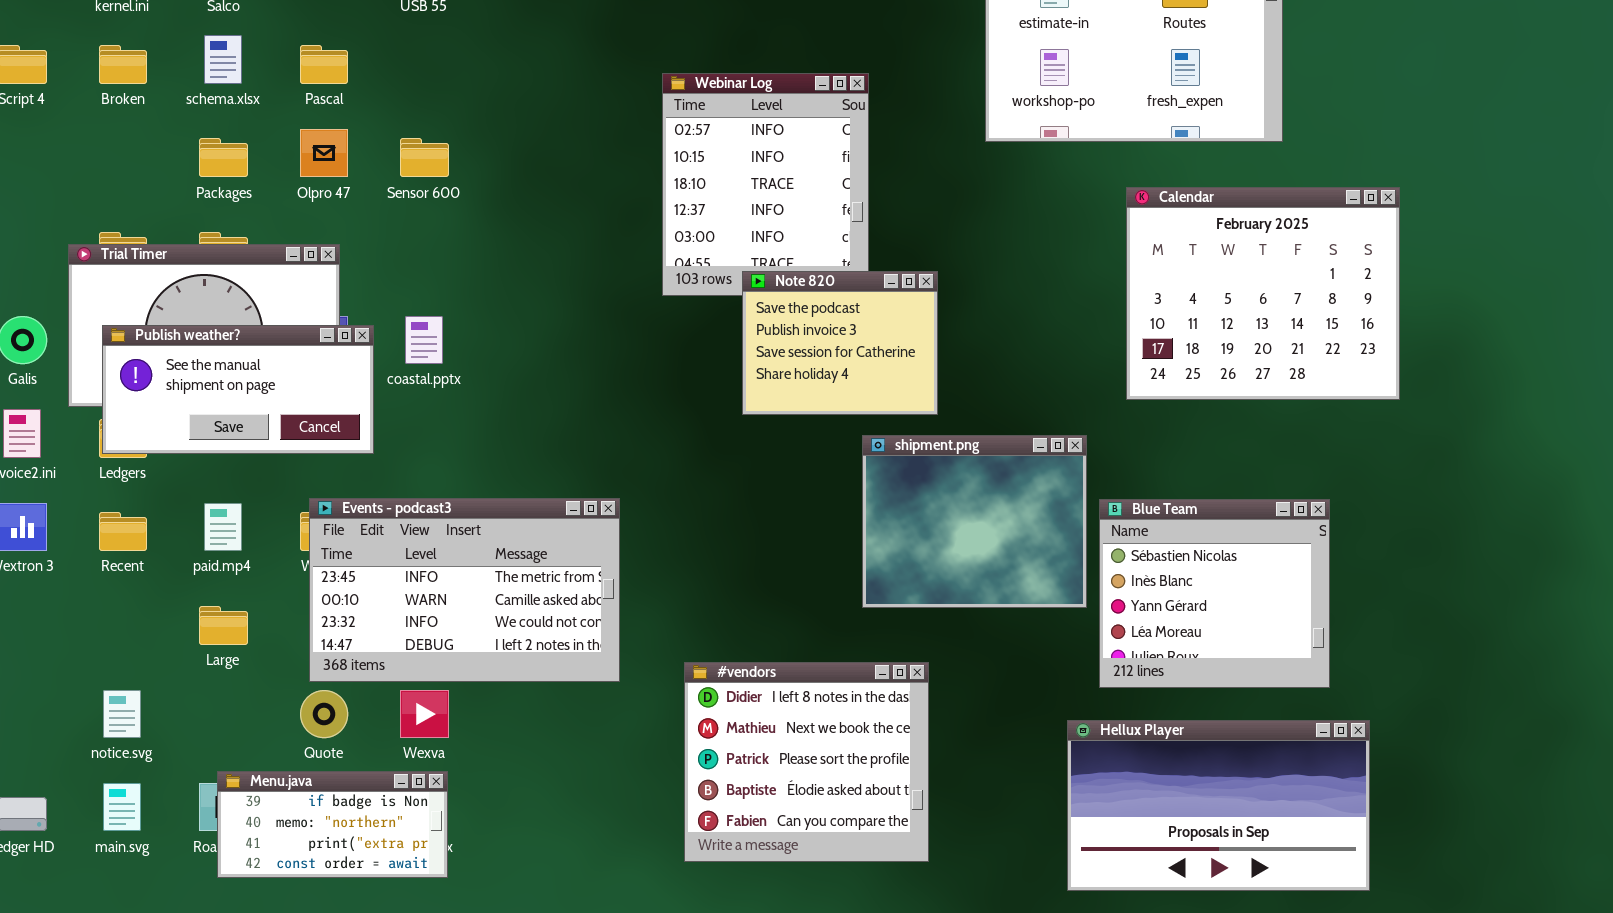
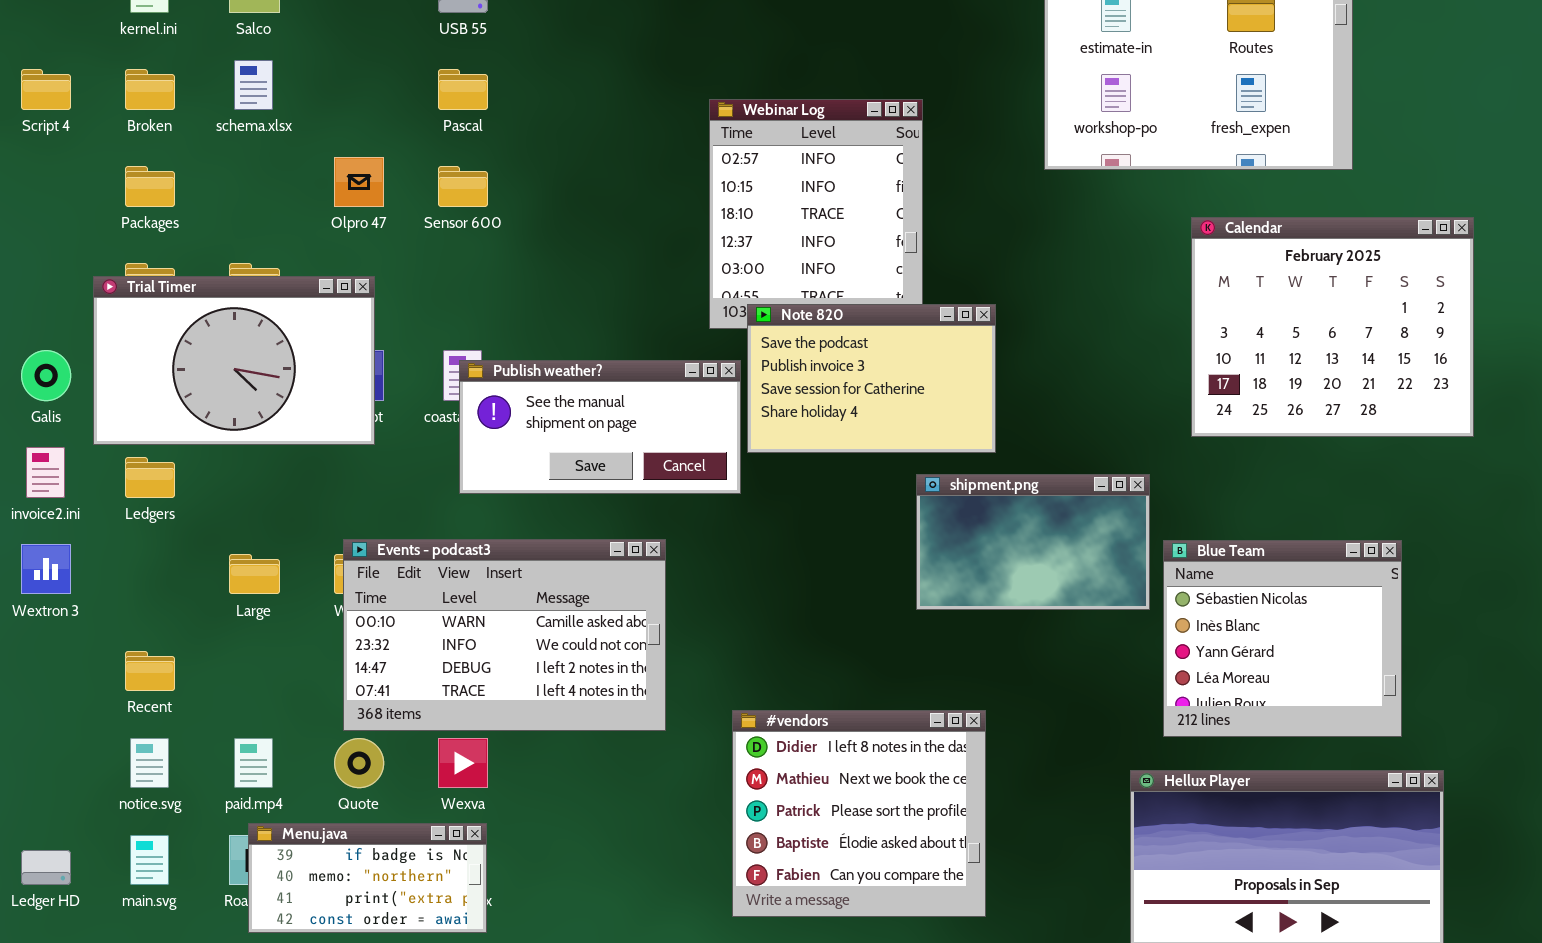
Pascal: [300,45,348,84] -> [438,69,488,110], moved
Packages: [199,138,248,177] -> [125,166,175,207], moved
Note 820: [742,271,938,415] -> [747,304,996,453], resized
Publish weather?: [102,325,374,454] -> [459,360,741,494], moved
shipment.png: [862,435,1087,608] -> [916,474,1150,610], resized
Events - podcast3: [309,498,620,682] -> [343,539,666,731], scrolled down 1 row
paid.mp4: [204,503,242,551] -> [234,738,273,788], moved
Recent: [99,512,147,551] -> [125,651,175,691], moved
Large: [199,606,248,645] -> [229,554,280,594], moved

